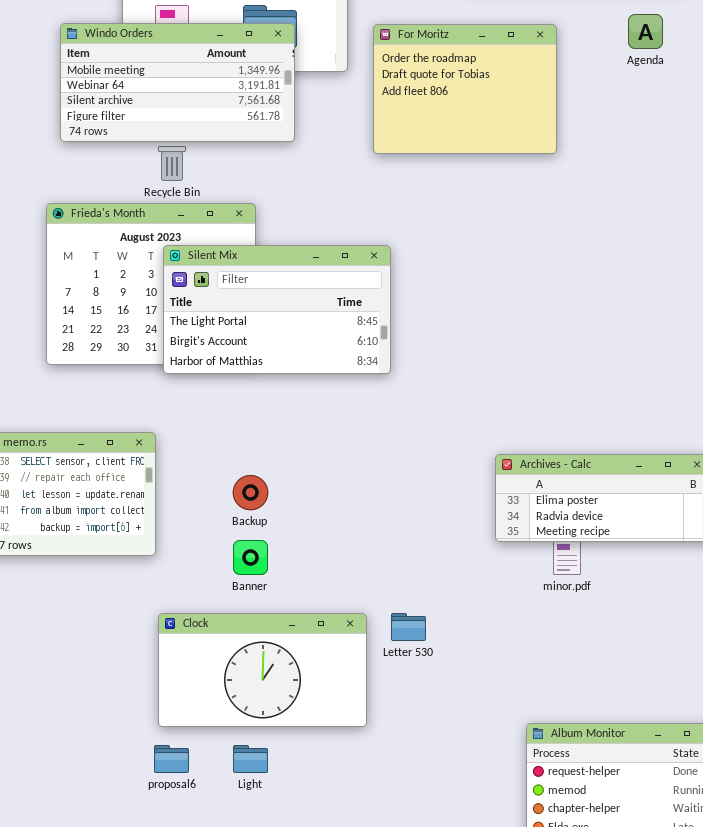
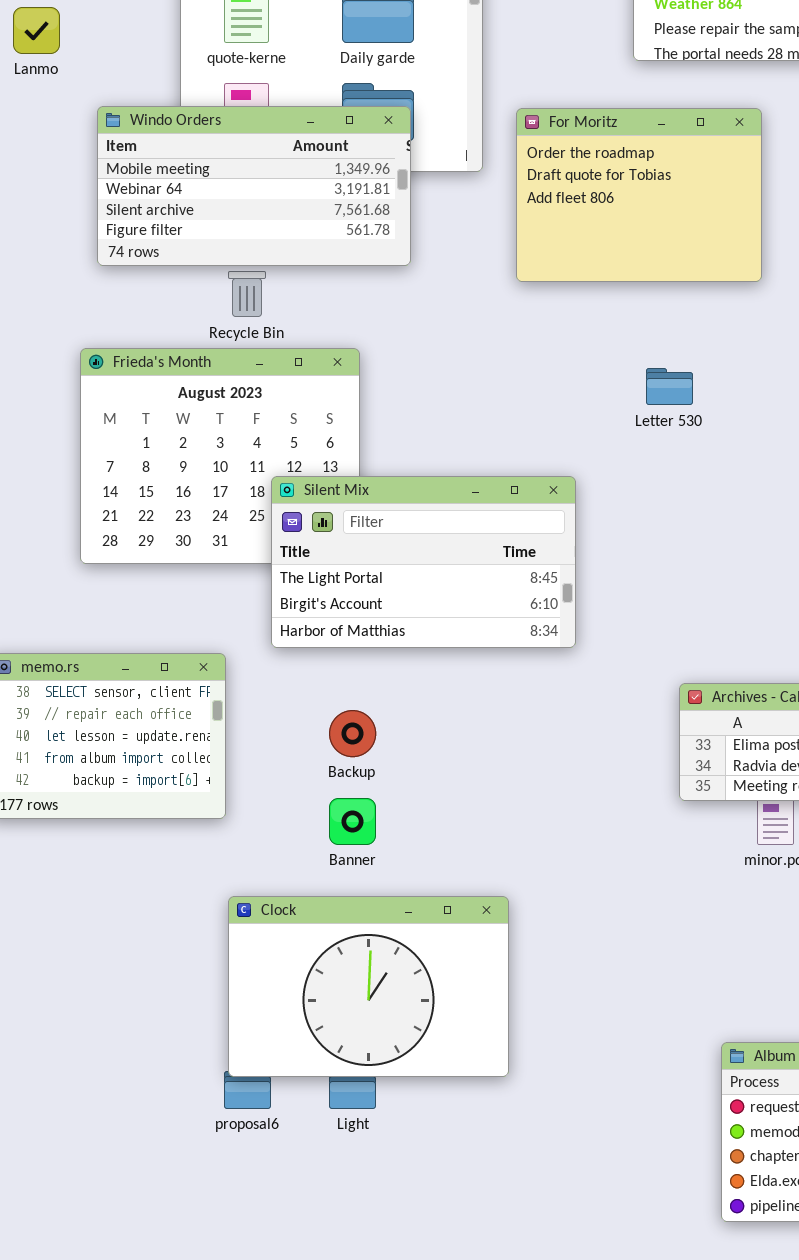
Silent Mix: [163,245,391,374] -> [271,476,576,648], moved
Clock: [158,613,367,727] -> [228,896,509,1077], resized
Letter 530: [391,613,426,641] -> [646,368,693,405], moved

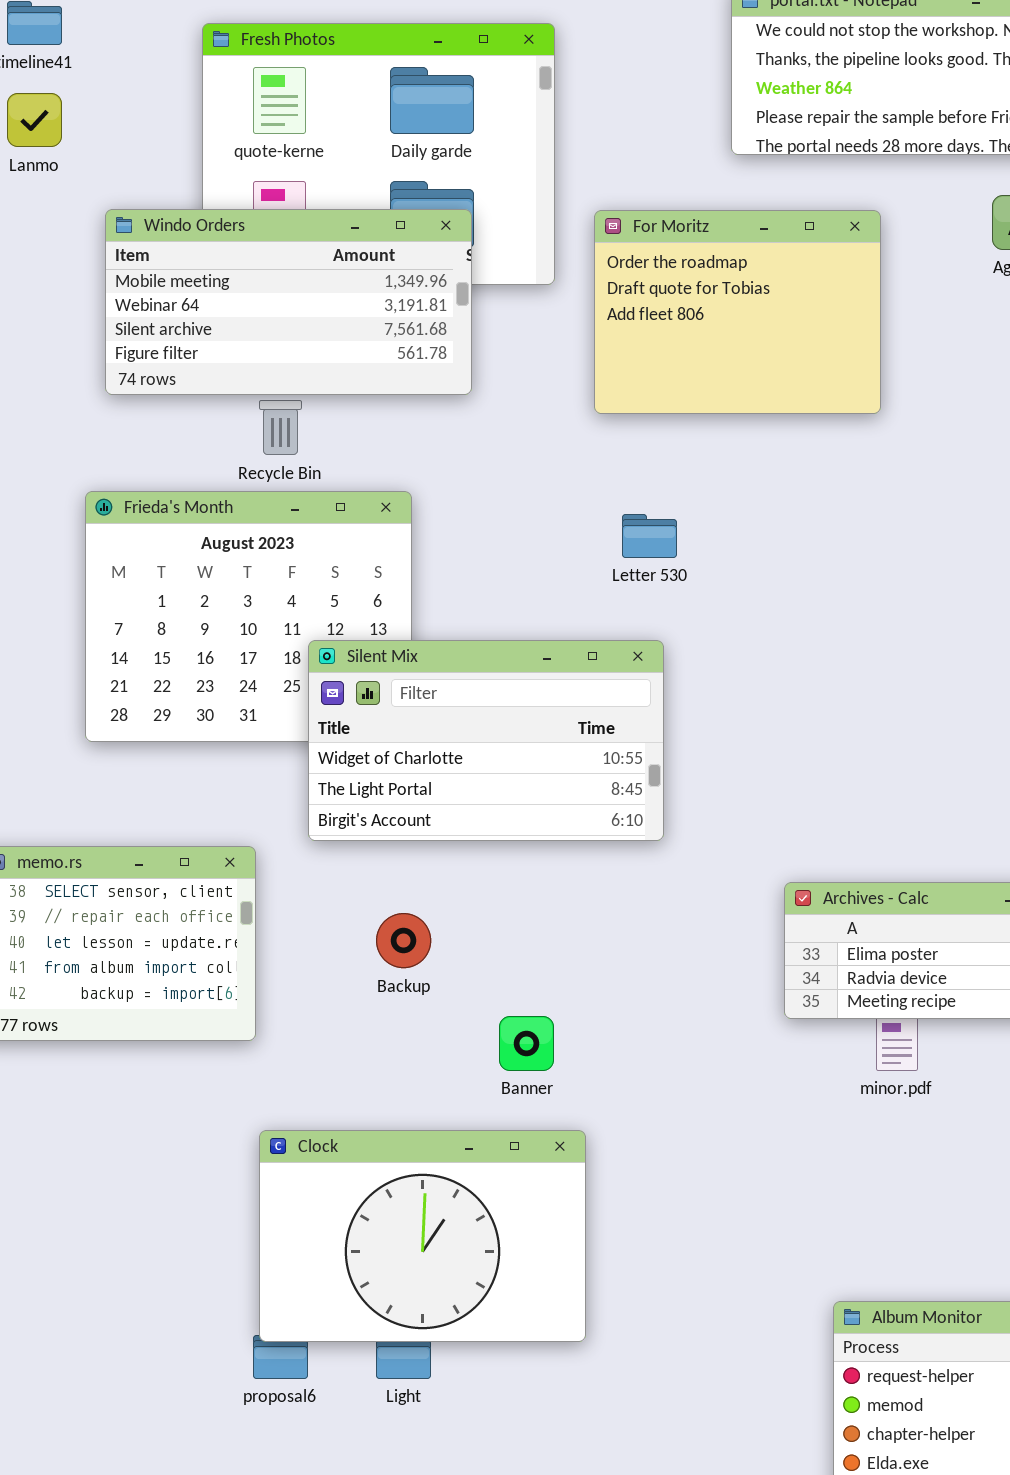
Letter 530: [646,368,693,405] -> [622,514,677,558], moved
Silent Mix: [271,476,576,648] -> [308,640,664,841], scrolled up 1 row
Banner: [329,798,376,845] -> [499,1016,554,1071], moved

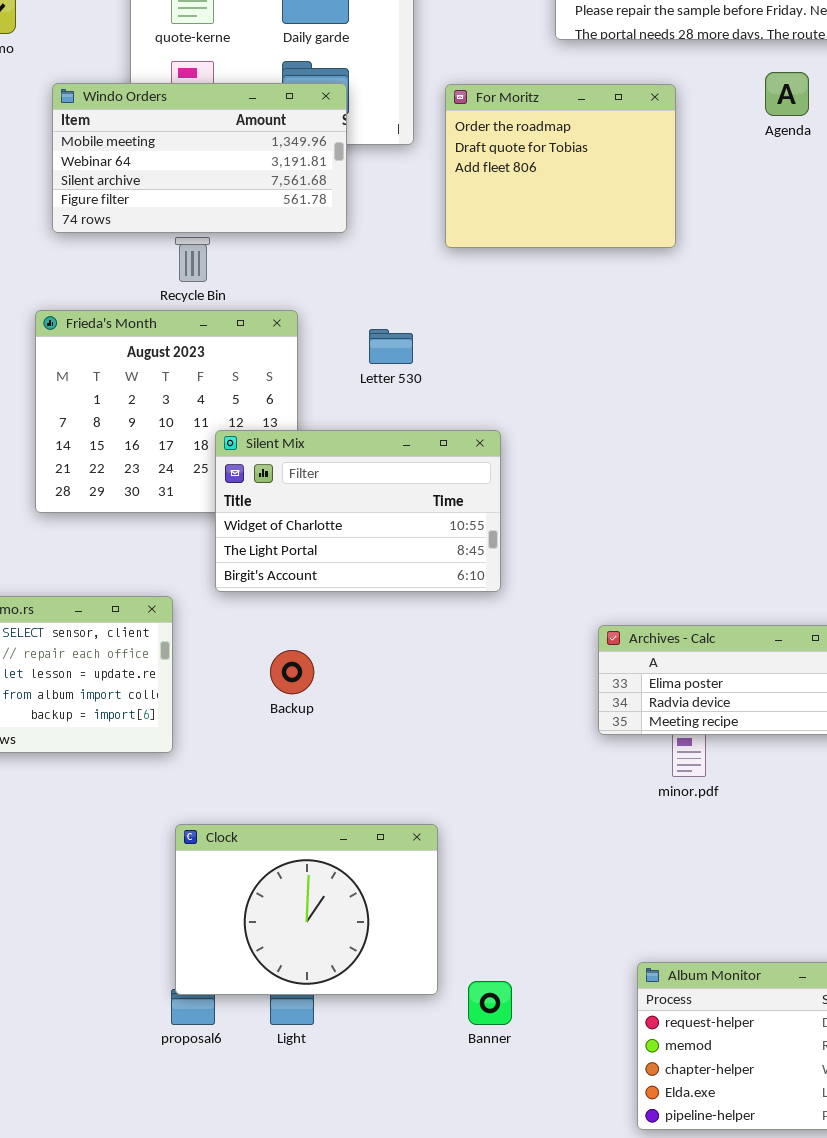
Letter 530: [622,514,677,558] -> [369,329,413,364], moved
Banner: [499,1016,554,1071] -> [468,981,512,1025], moved

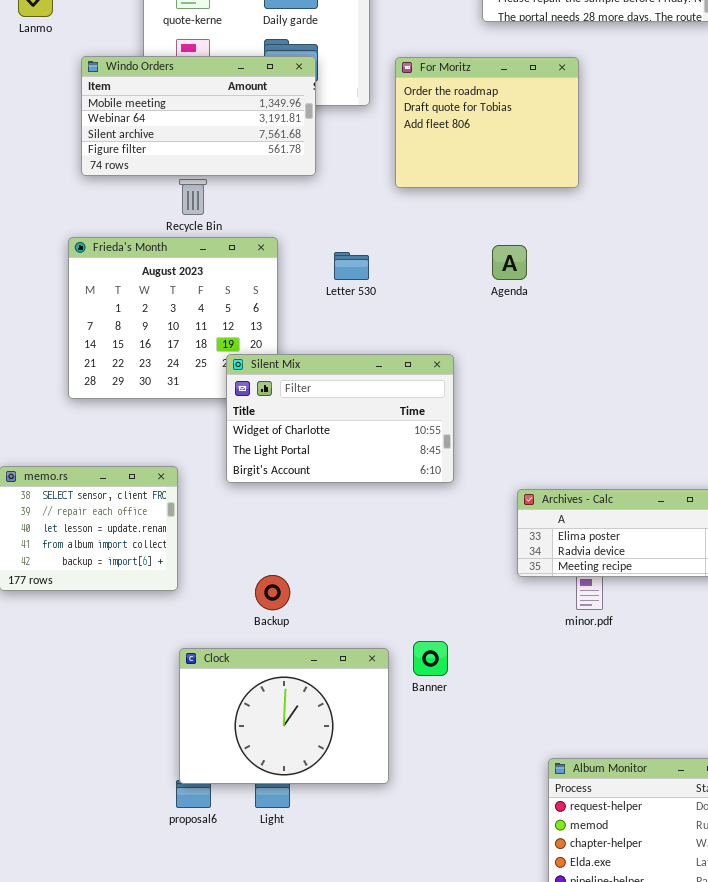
Agenda: [765,72,809,116] -> [492,245,527,280], moved
Silent Mix: [215,430,501,592] -> [226,354,454,483], moved
Backup: [270,650,314,694] -> [255,575,290,610], moved
Banner: [468,981,512,1025] -> [413,641,448,676], moved

